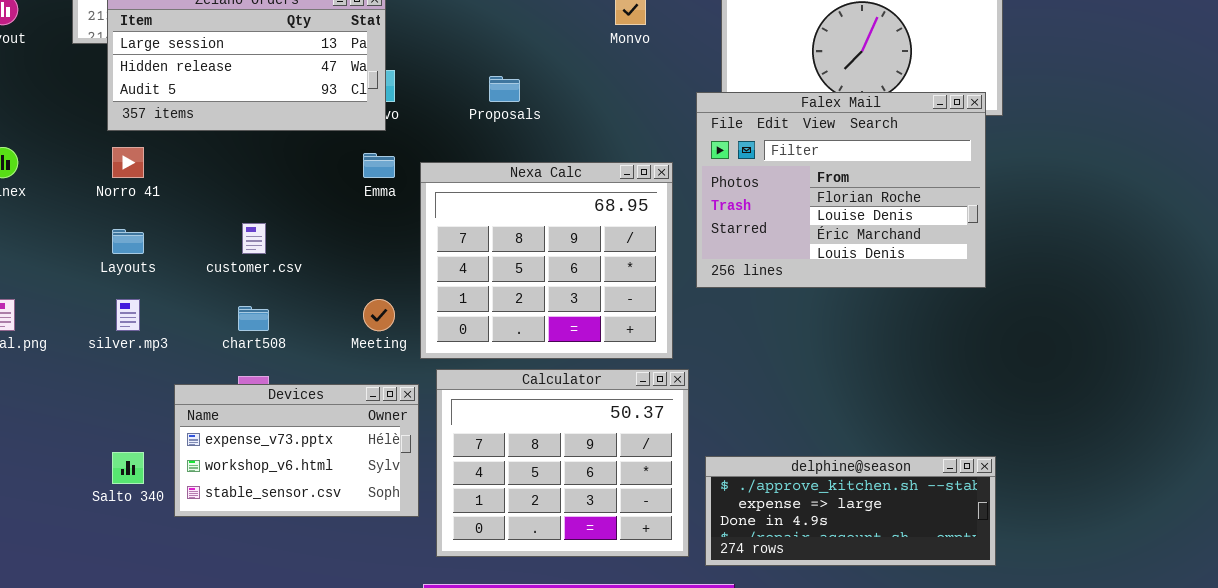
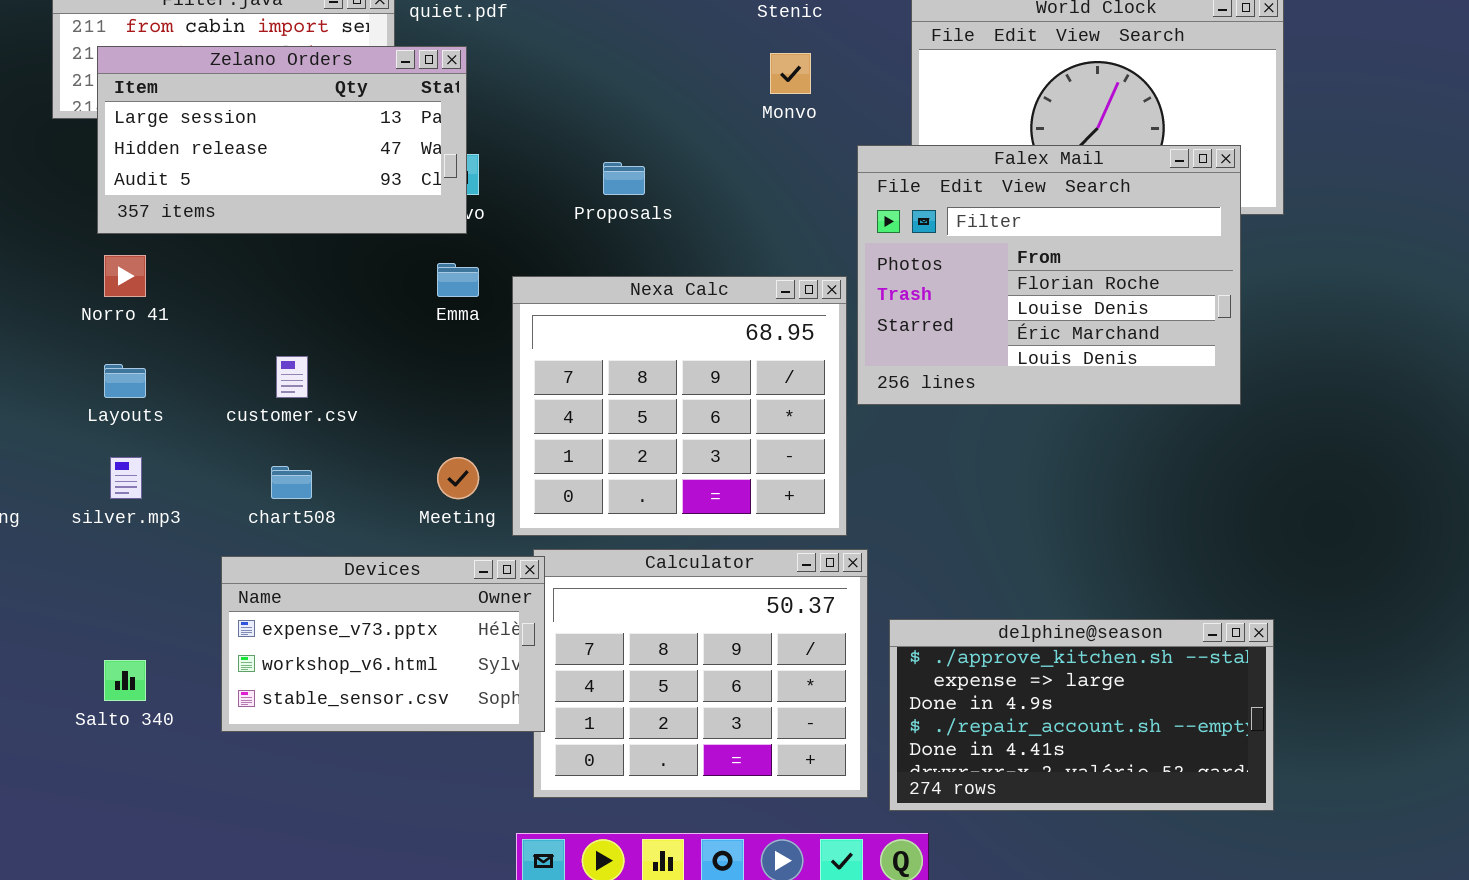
Falex Mail: [696,92,986,288] -> [857,145,1241,405], moved
Devices: [174,384,419,517] -> [221,556,545,732], moved
delphine@season: [705,456,996,566] -> [889,619,1274,811], resized

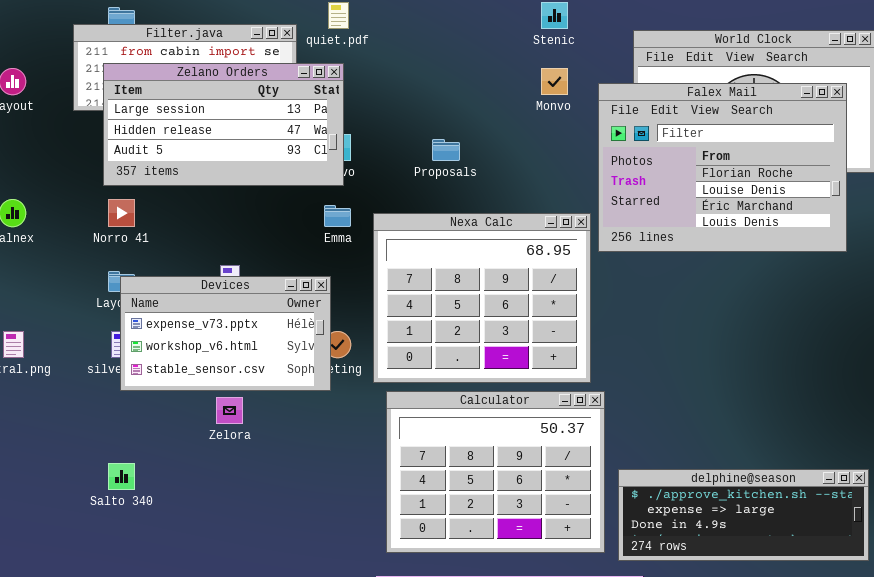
Falex Mail: [857,145,1241,405] -> [598,83,847,252], moved
Devices: [221,556,545,732] -> [120,276,331,391], moved
delphine@season: [889,619,1274,811] -> [618,469,869,561], resized

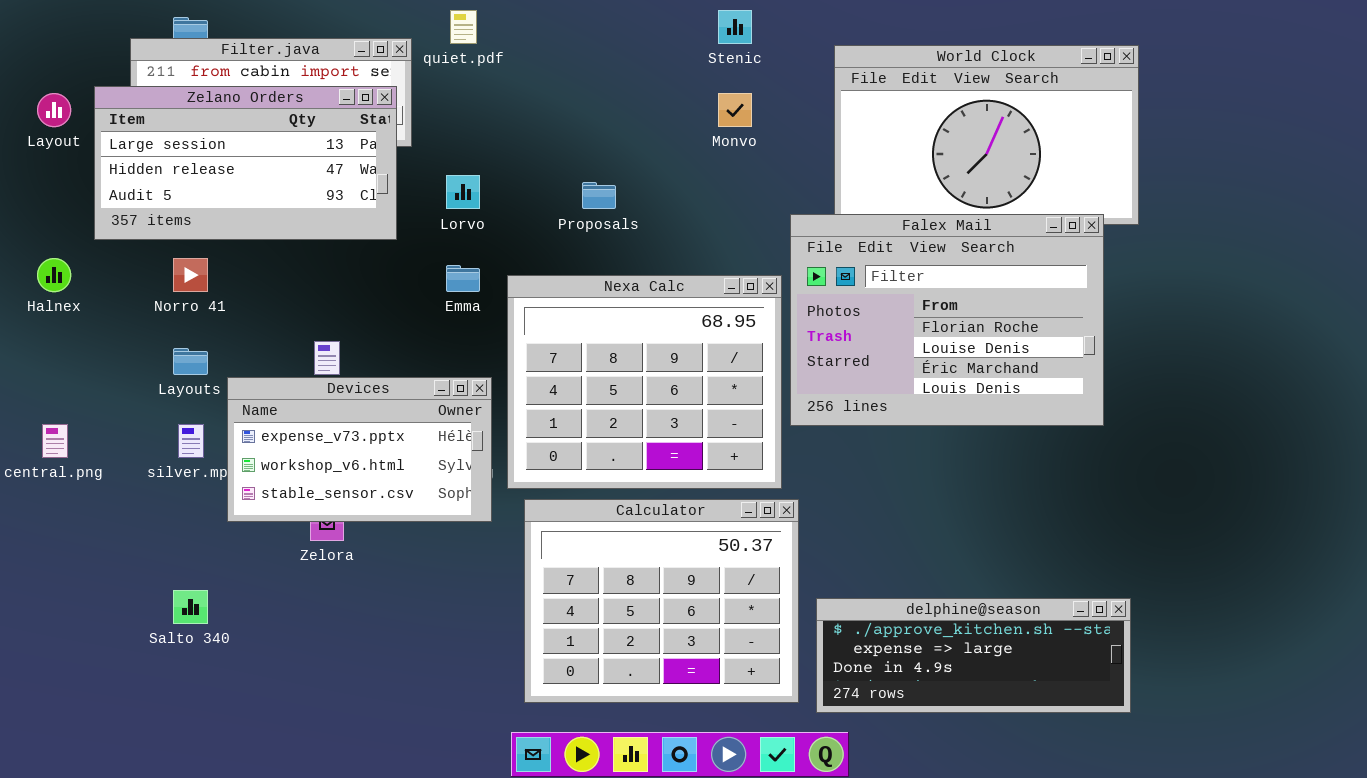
Zelano Orders: [103,63,344,186] -> [94,86,397,240], moved
Falex Mail: [598,83,847,252] -> [790,214,1104,426], moved
Devices: [120,276,331,391] -> [227,377,492,522], moved

